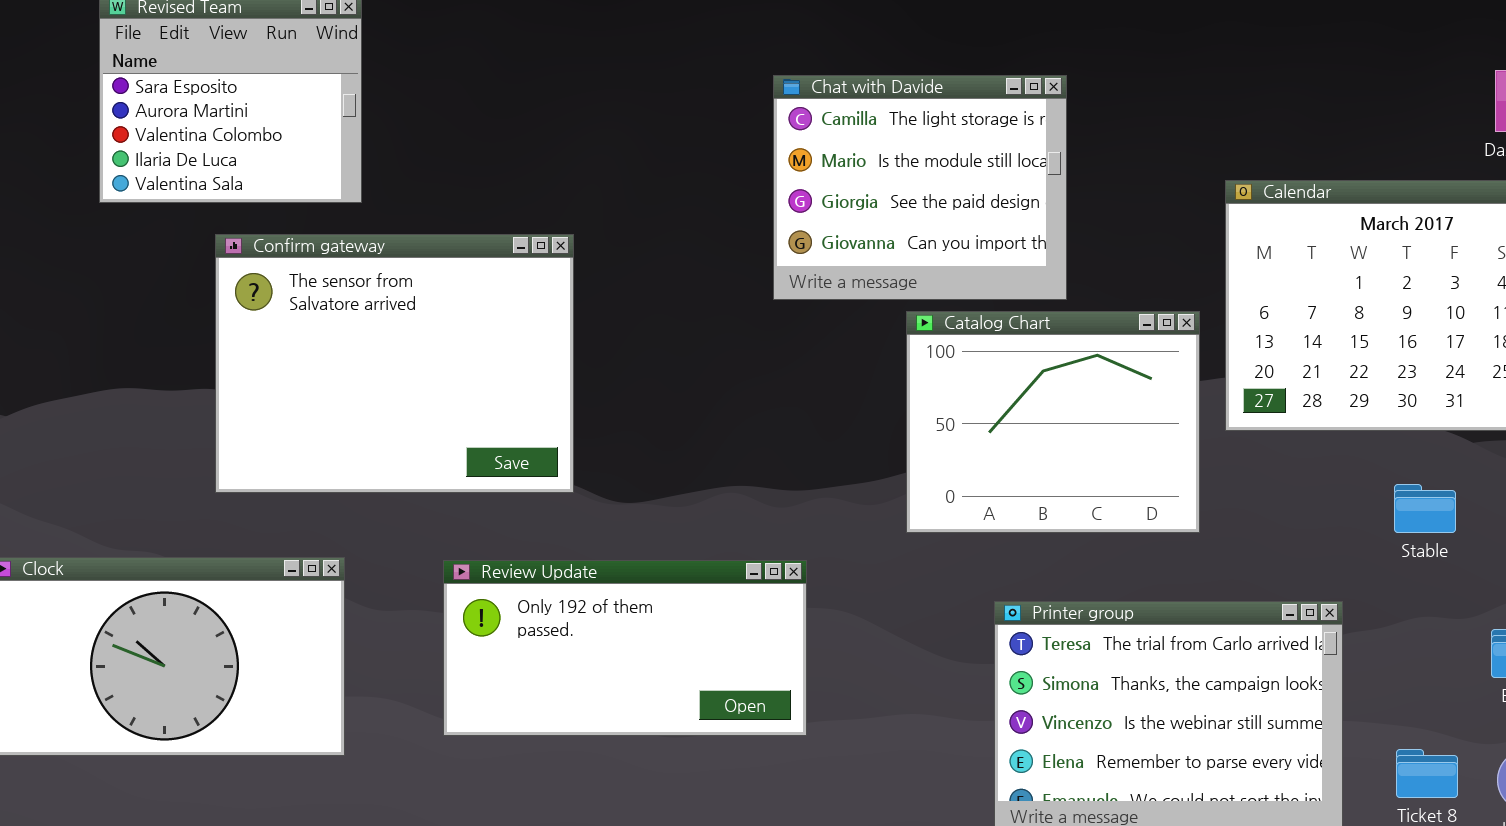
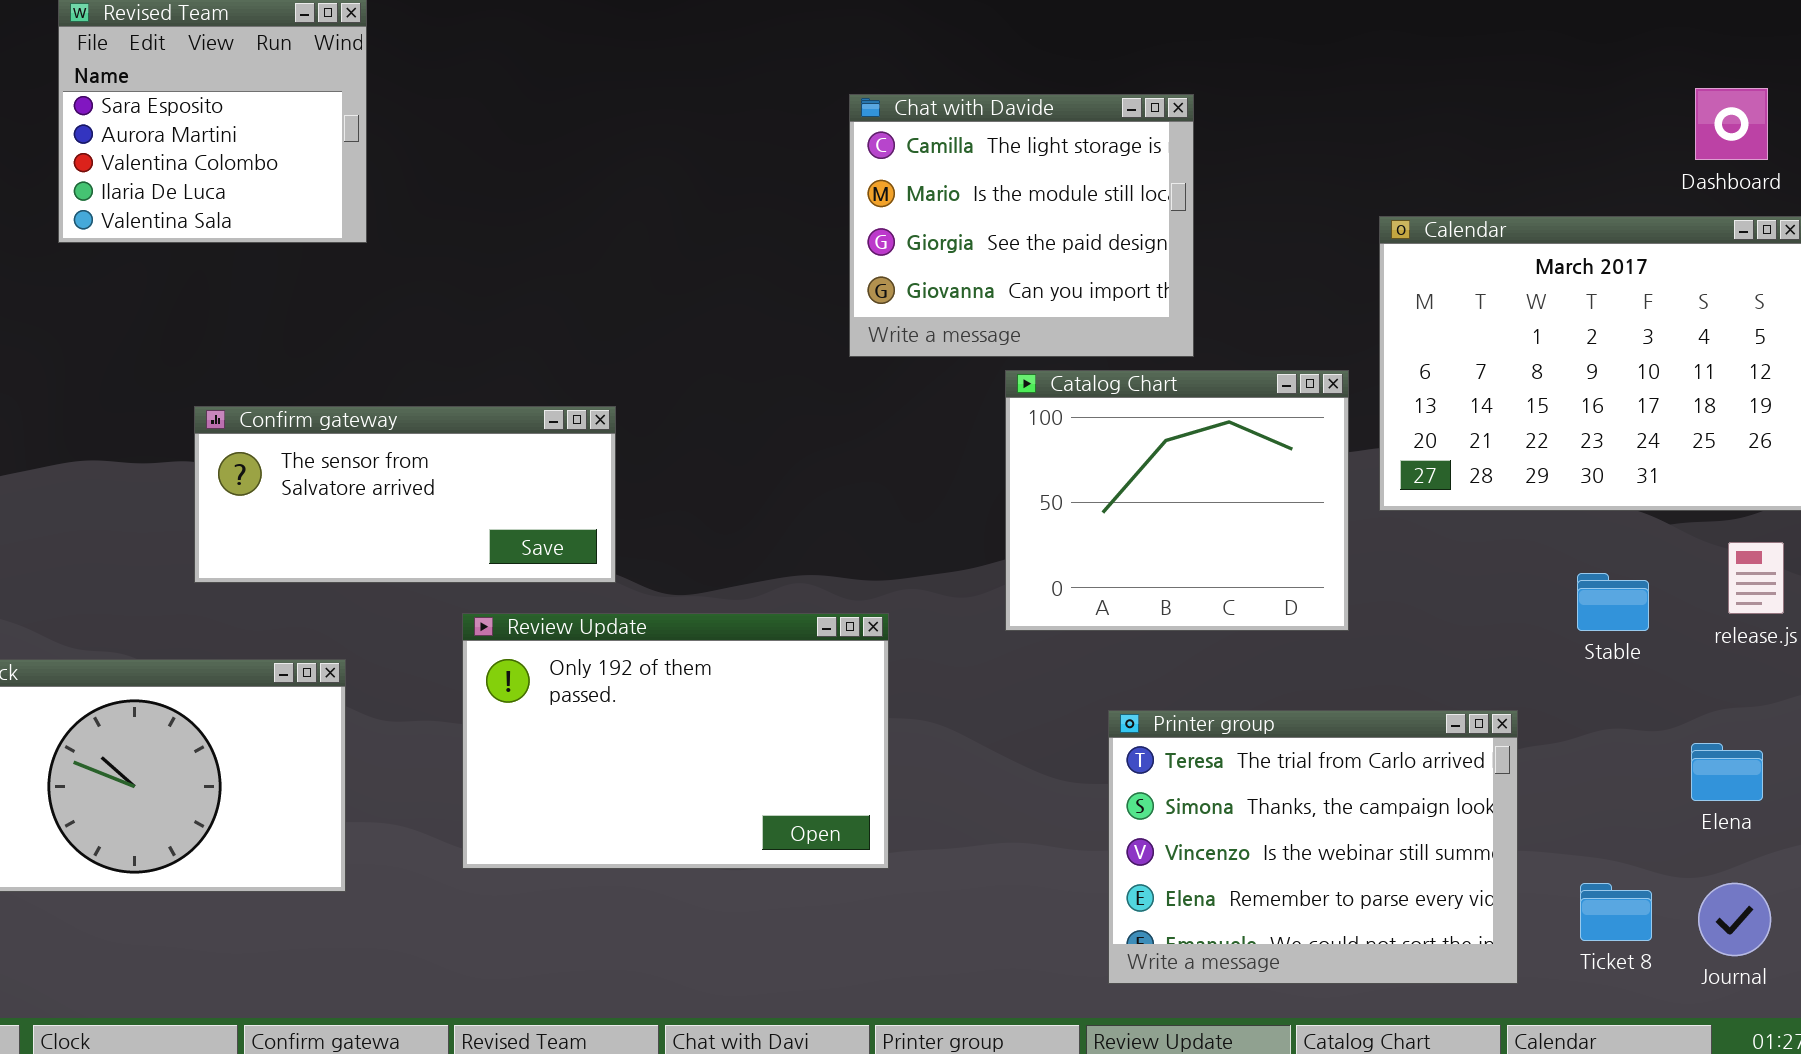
Confirm gateway: [215,234,574,493] -> [194,406,616,583], resized
Review Update: [443,560,807,736] -> [462,613,889,869], resized

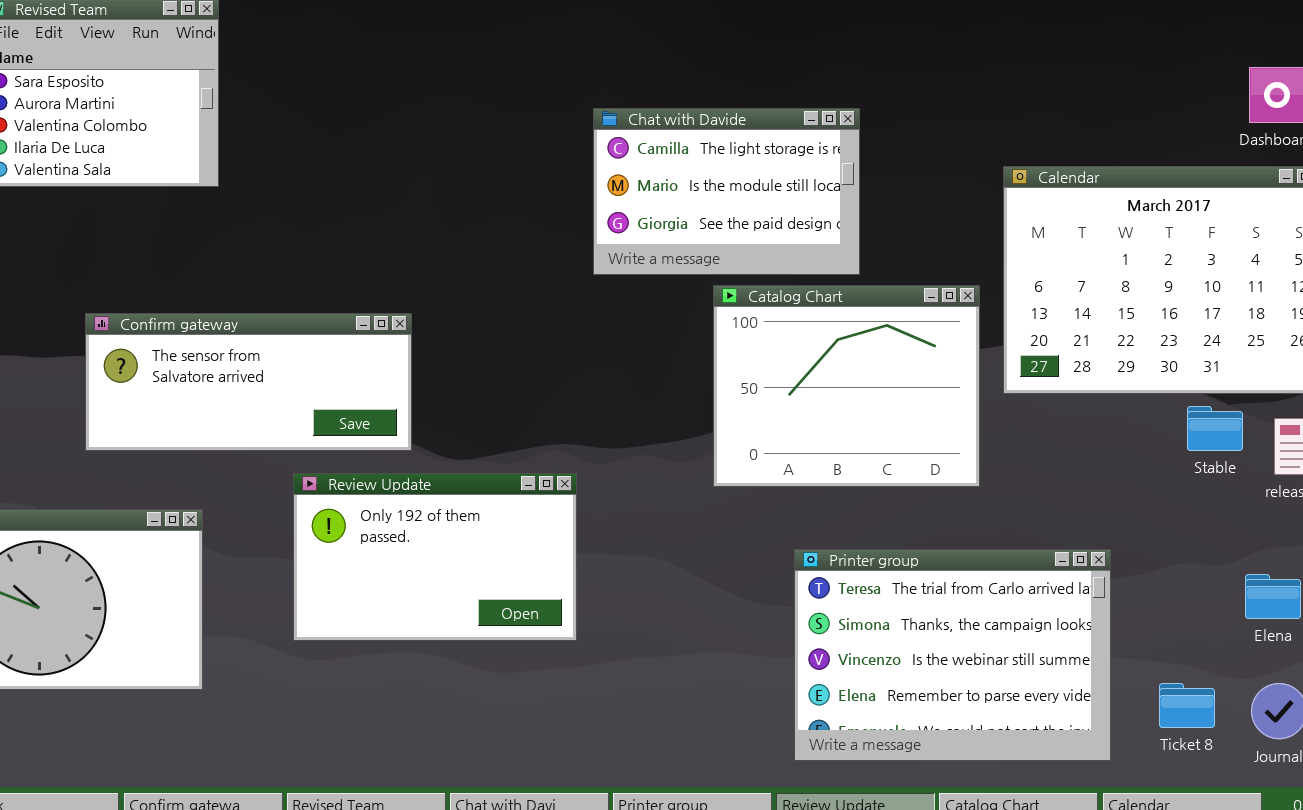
Chat with Davide: [849,94,1194,357] -> [593,108,860,275], resized
Stable: [1577,573,1649,631] -> [1187,406,1243,451], moved
Review Update: [462,613,889,869] -> [293,473,577,641], resized

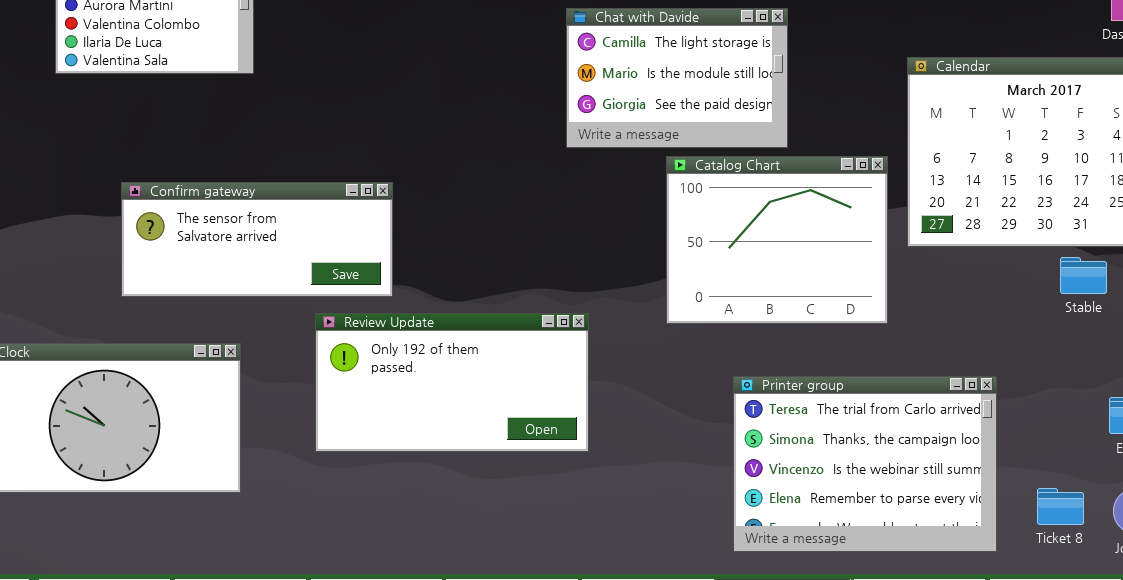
Confirm gateway: [85,313,412,451] -> [121,182,393,297], moved
Review Update: [293,473,577,641] -> [315,313,589,452], resized

